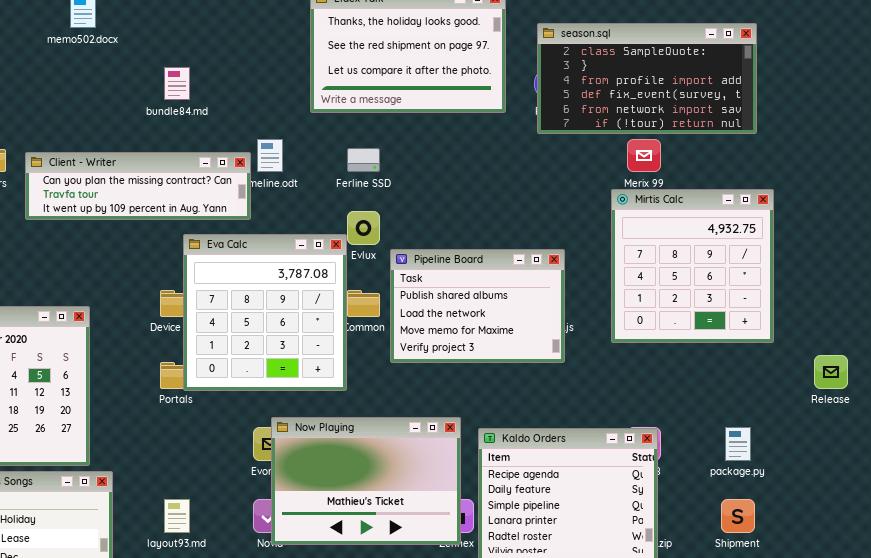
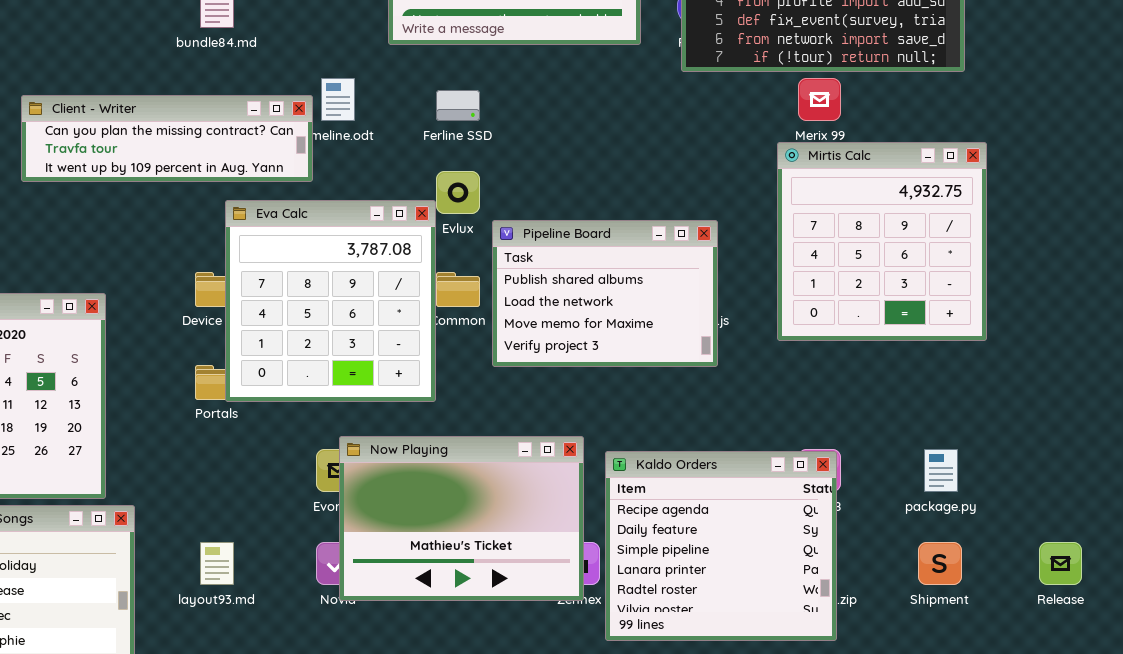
Release: [814,355,848,389] -> [1039,542,1082,585], moved

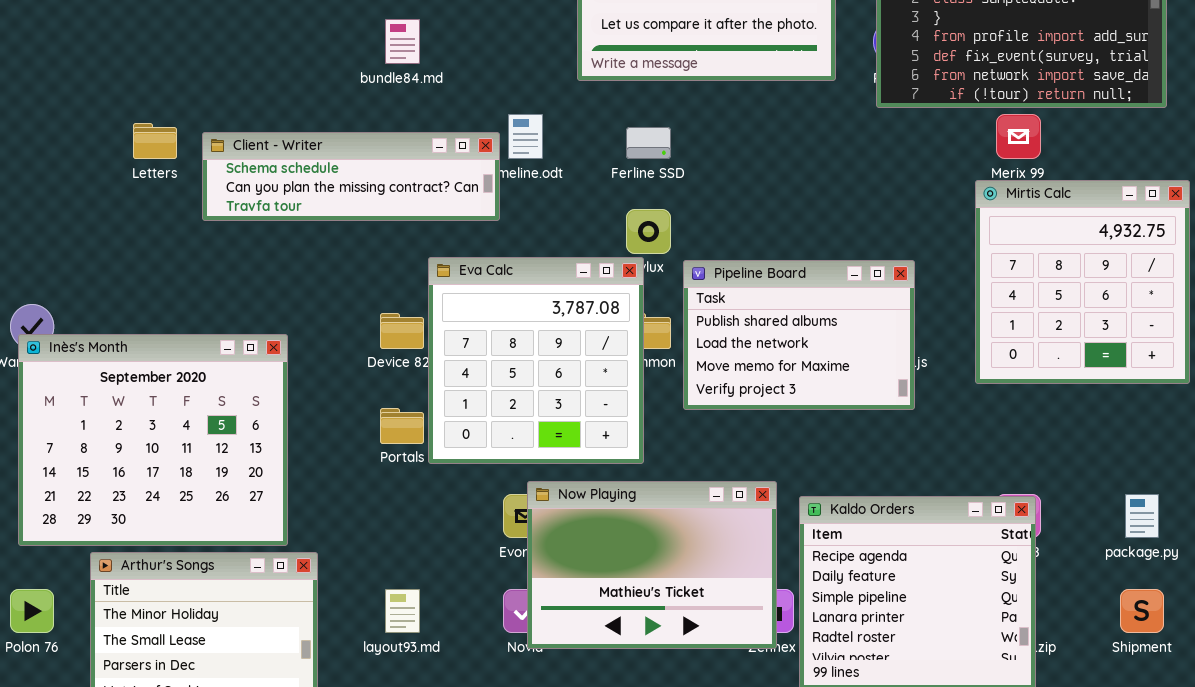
Client - Writer: [21,95,313,182] -> [202,132,500,221], scrolled up 1 row
Eva Calc: [225,200,436,402] -> [428,257,644,464], moved

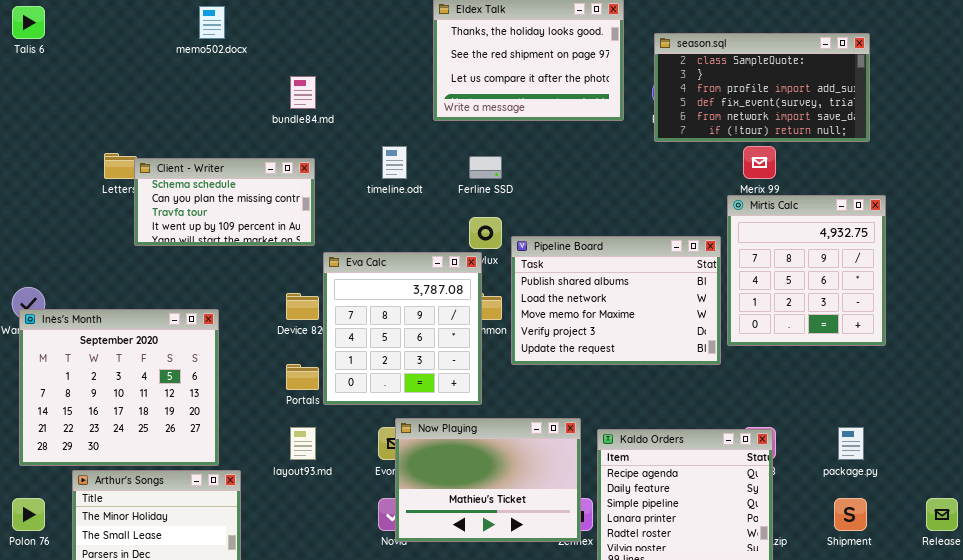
Client - Writer: [202,132,500,221] -> [134,158,315,246], moved, resized
Pipeline Board: [683,260,915,410] -> [511,236,721,365], resized
layout93.md: [385,589,420,633] -> [290,427,316,460], moved

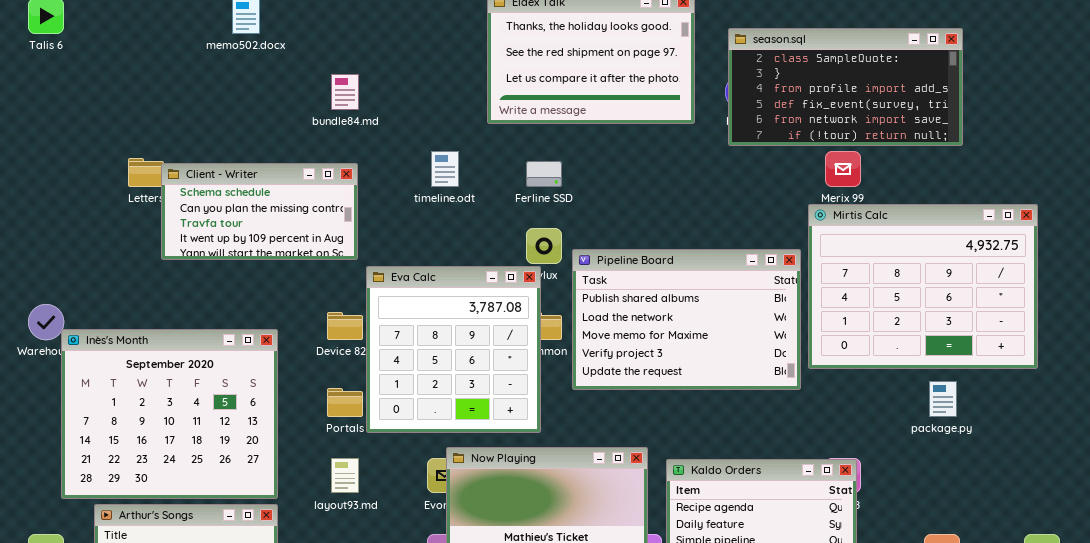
Mirtis Calc: [727,195,886,346] -> [808,204,1038,369], resized
Inès's Month: [19,309,219,466] -> [61,329,278,499], moved
package.py: [838,427,864,460] -> [929,381,957,417], moved

